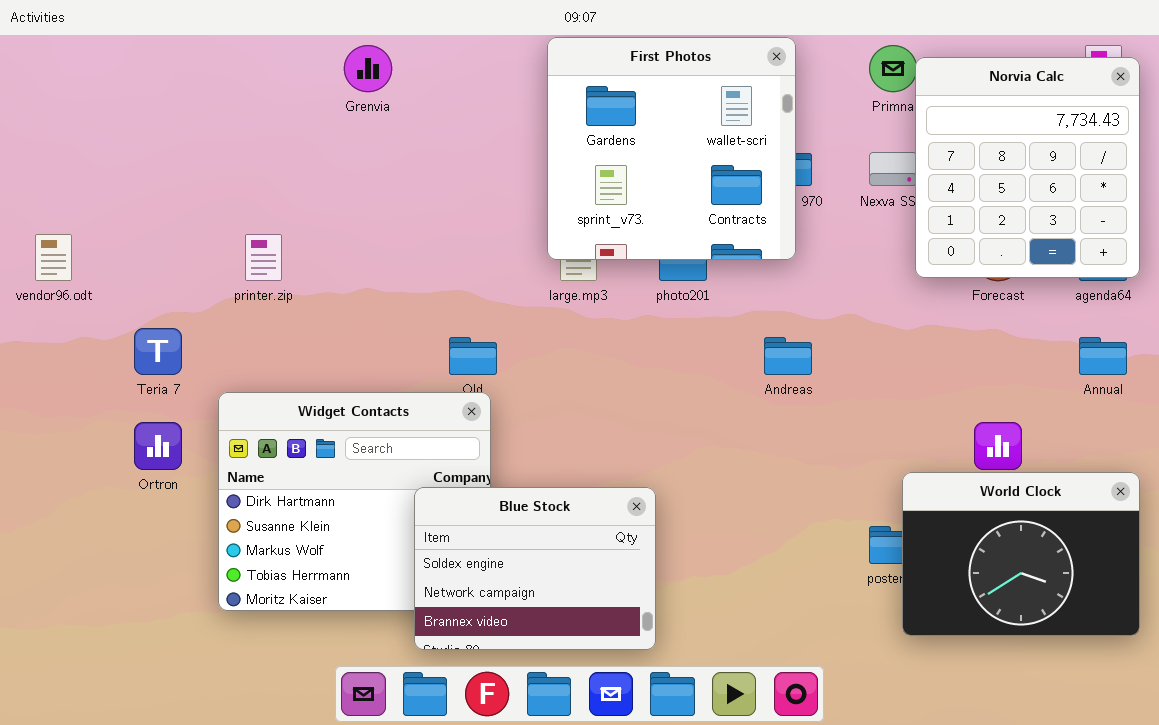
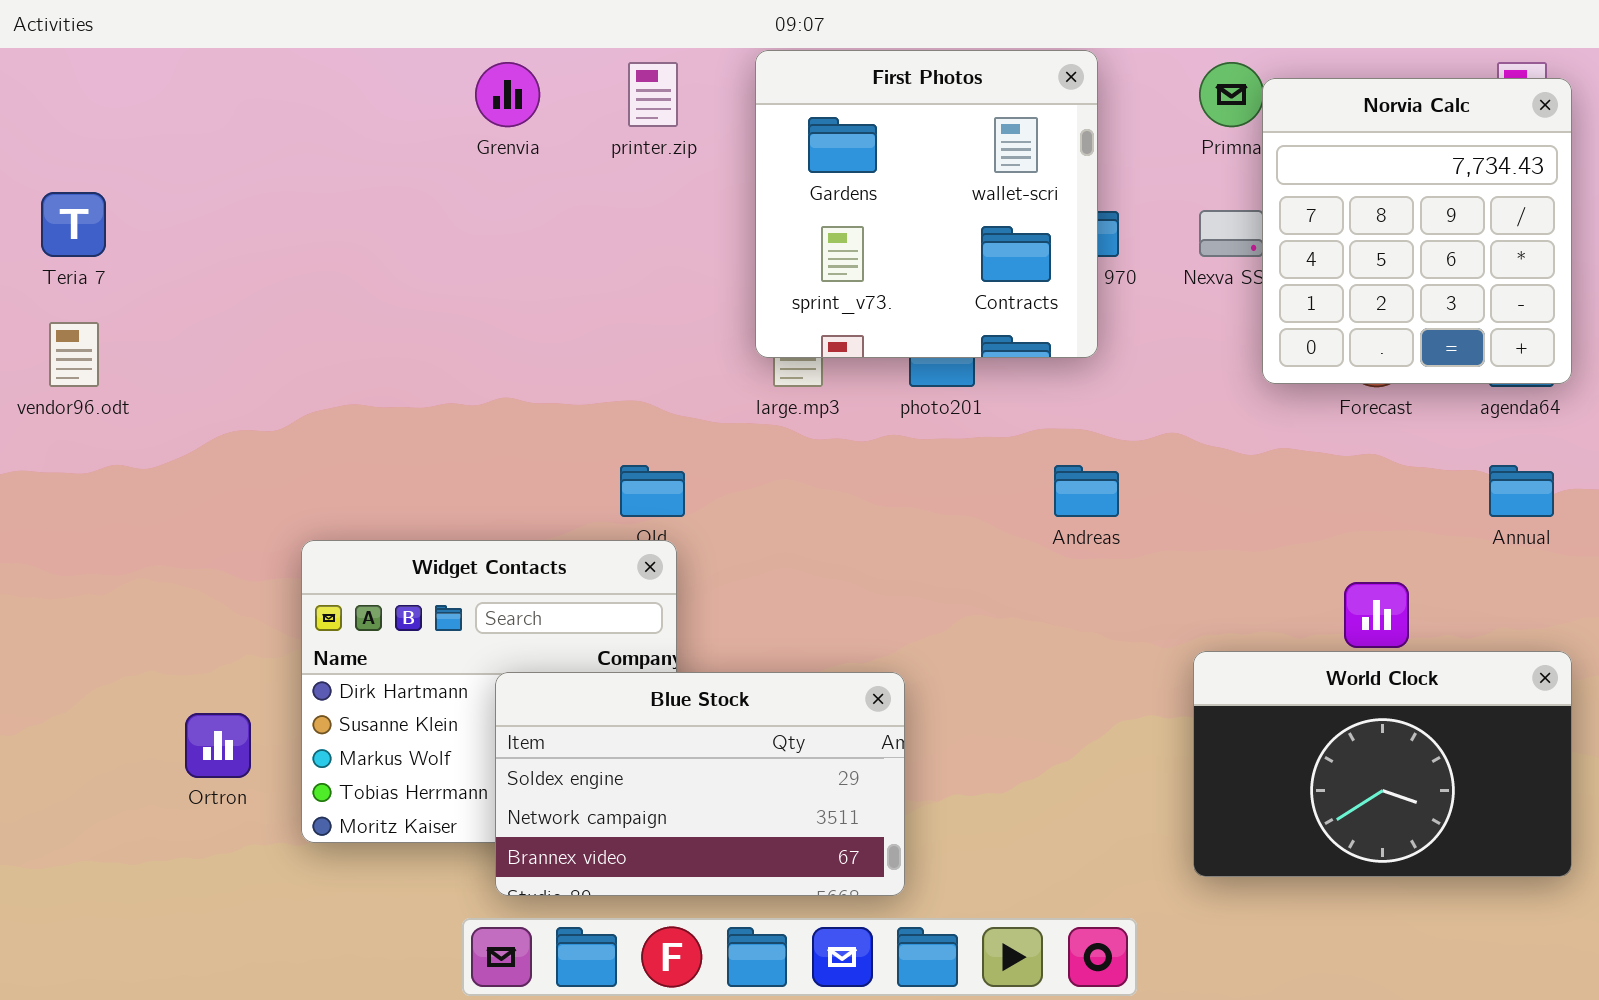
printer.zip: [245,234,282,281] -> [628,62,678,127], moved
Teria 7: [134,328,182,375] -> [41,192,106,257], moved
Ortron: [134,422,182,470] -> [185,713,251,778], moved
World Clock: [902,472,1140,636] -> [1193,651,1572,877], resized
Blue Stock: [414,487,656,650] -> [495,672,905,896], resized

